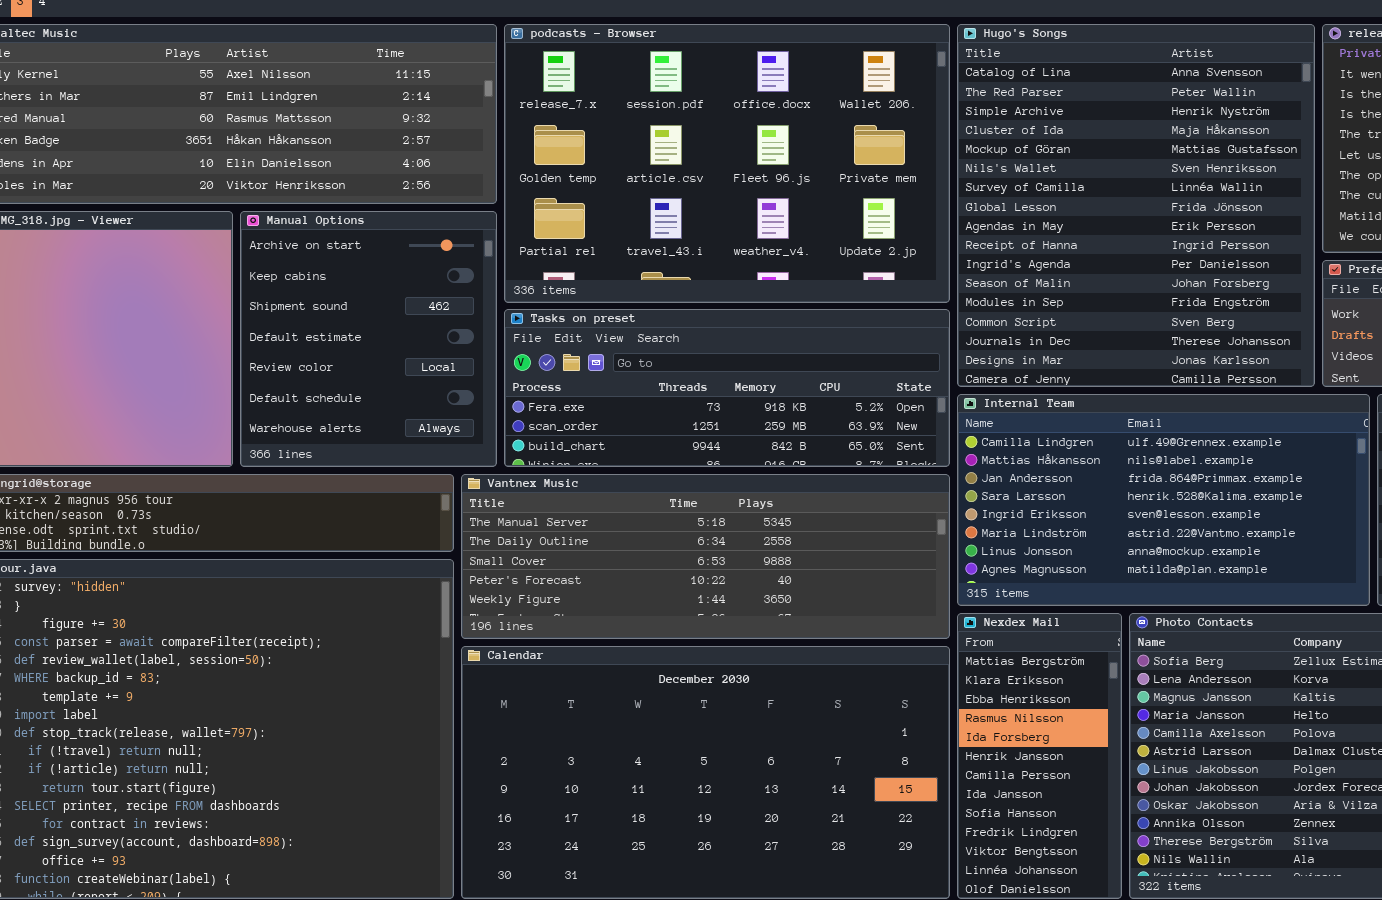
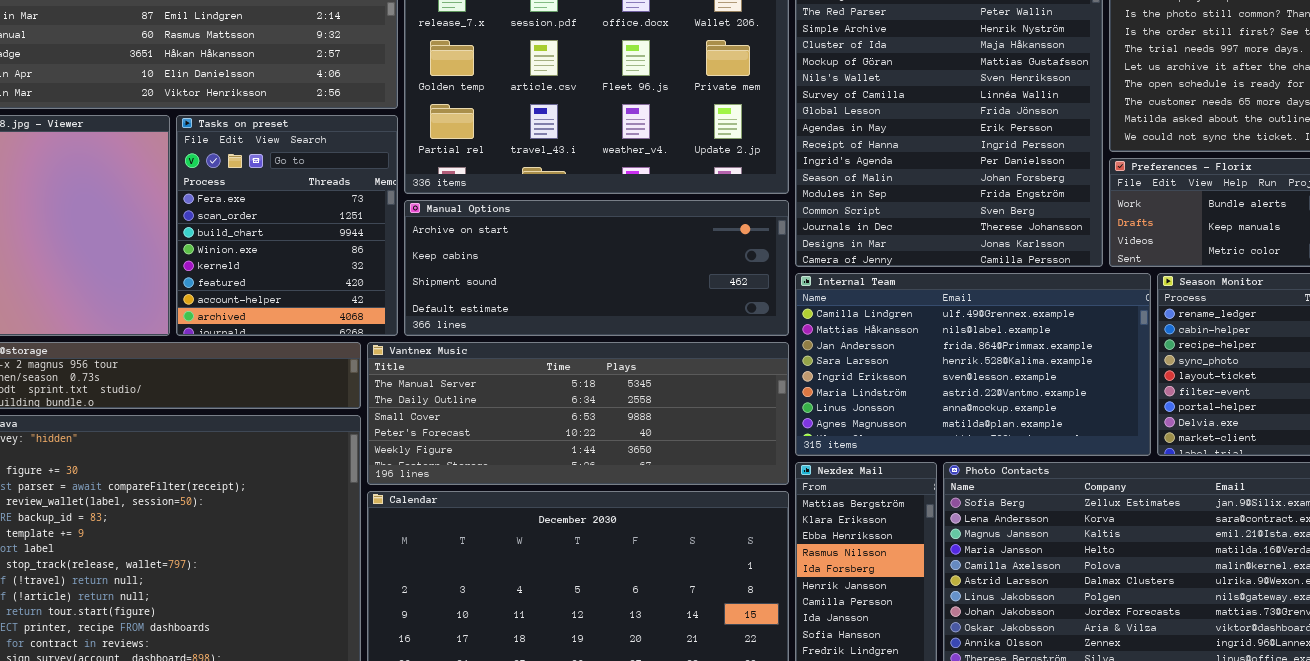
Manual Options: [240,211,497,467] -> [404,200,789,336], moved, resized
Tasks on preset: [504,309,950,467] -> [176,115,398,336], moved, resized

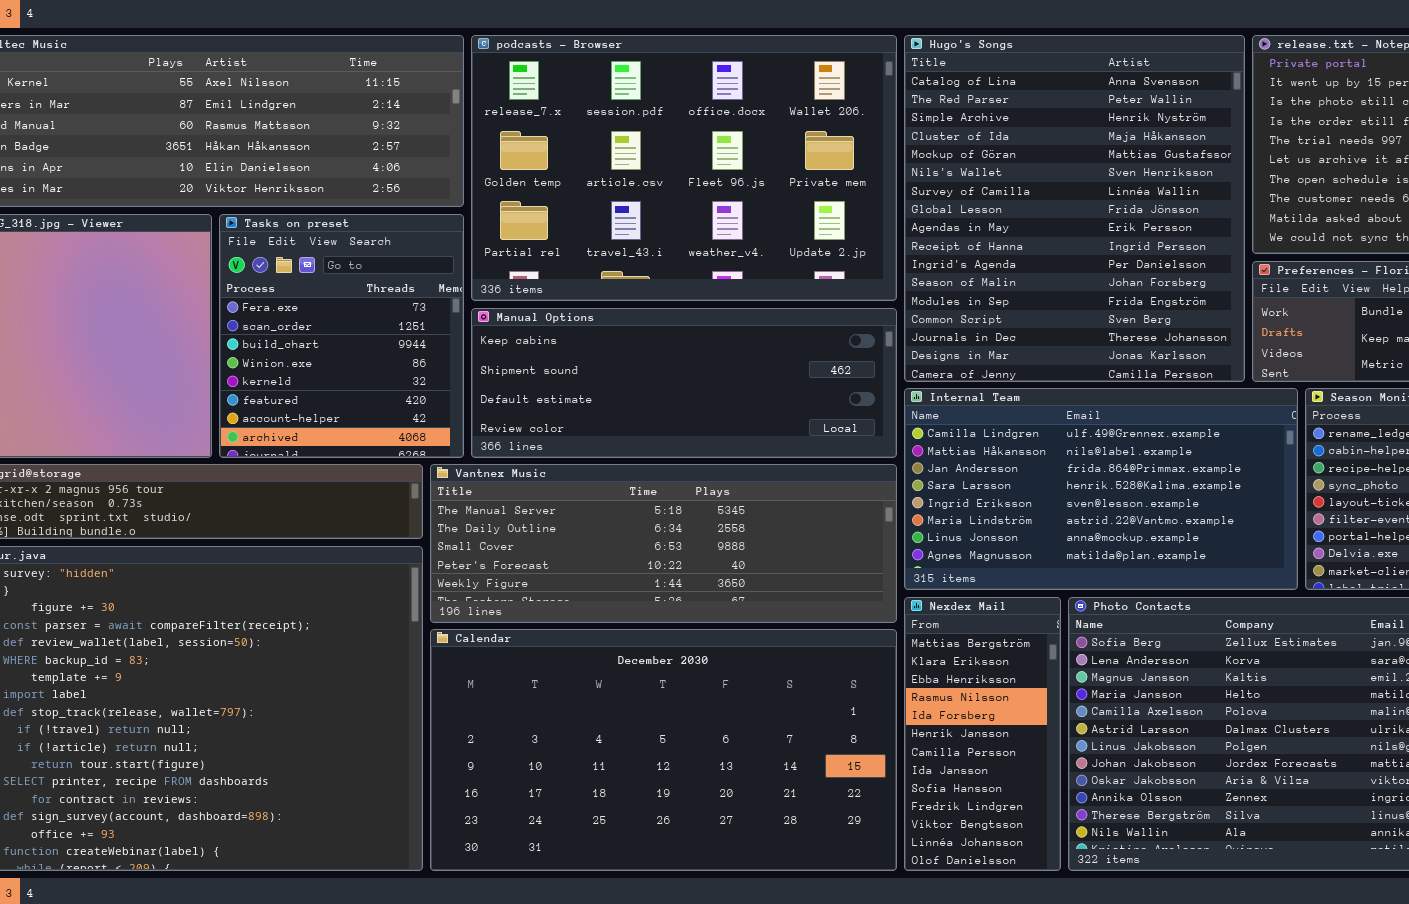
Manual Options: [404,200,789,336] -> [471,308,897,458], scrolled down 1 row

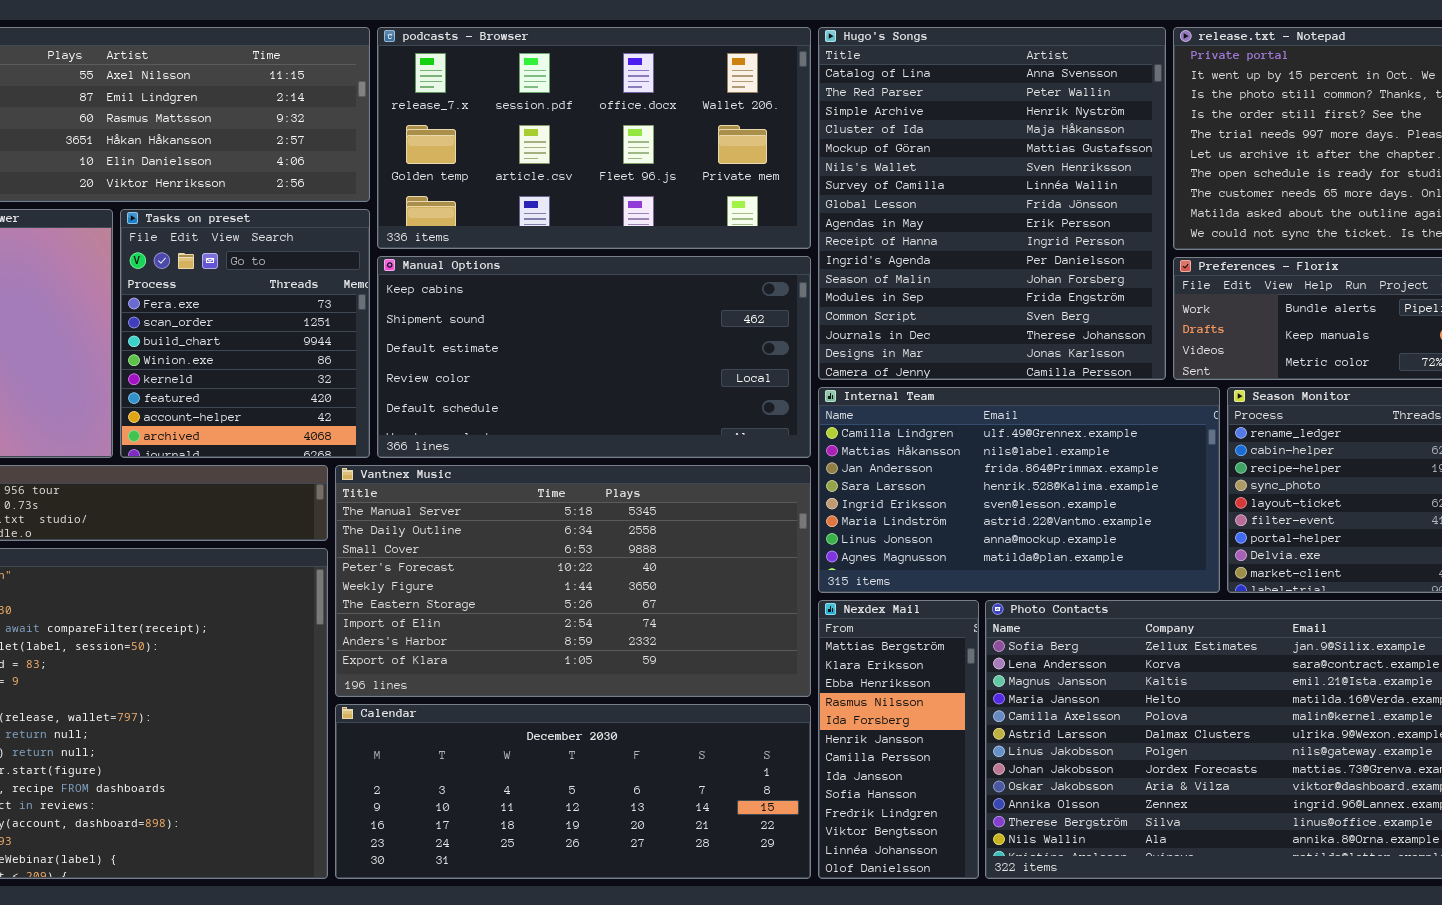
podcasts - Browser: [471,35,897,301] -> [377,27,811,249], resized
Manual Options: [471,308,897,458] -> [377,256,811,458], resized
Vantnex Music: [430,464,897,623] -> [335,465,811,697], resized
Calendar: [430,629,897,871] -> [335,704,811,879], resized

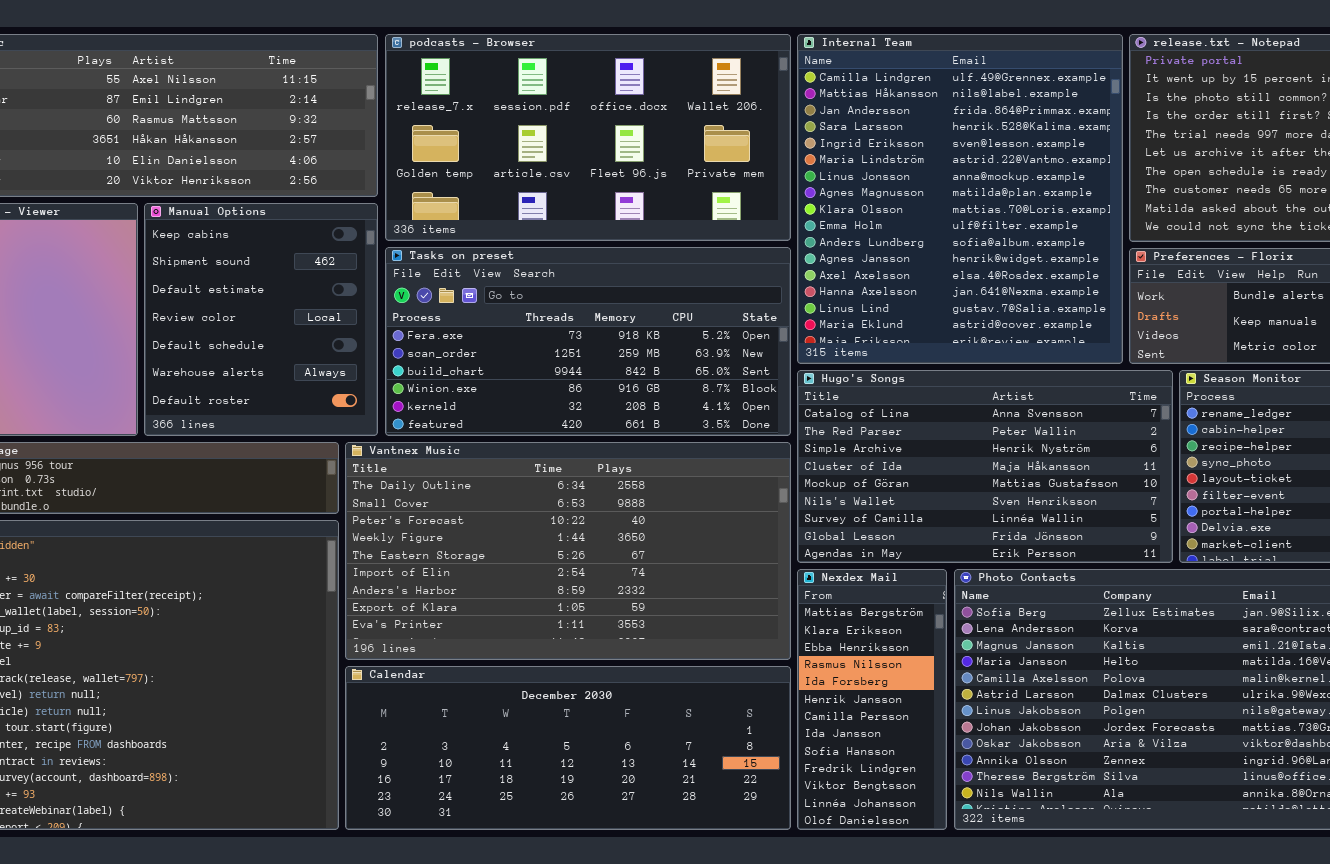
Hugo's Songs: [818,27,1166,380] -> [797,370,1173,563], moved, resized
Tasks on preset: [120,209,370,458] -> [385,247,791,436], moved, resized
Manual Options: [377,256,811,458] -> [144,203,378,436], moved, resized
Internal Team: [818,387,1220,593] -> [797,34,1123,364], moved, resized
Vantnex Music: [335,465,811,697] -> [345,442,791,660], scrolled down 1 row

